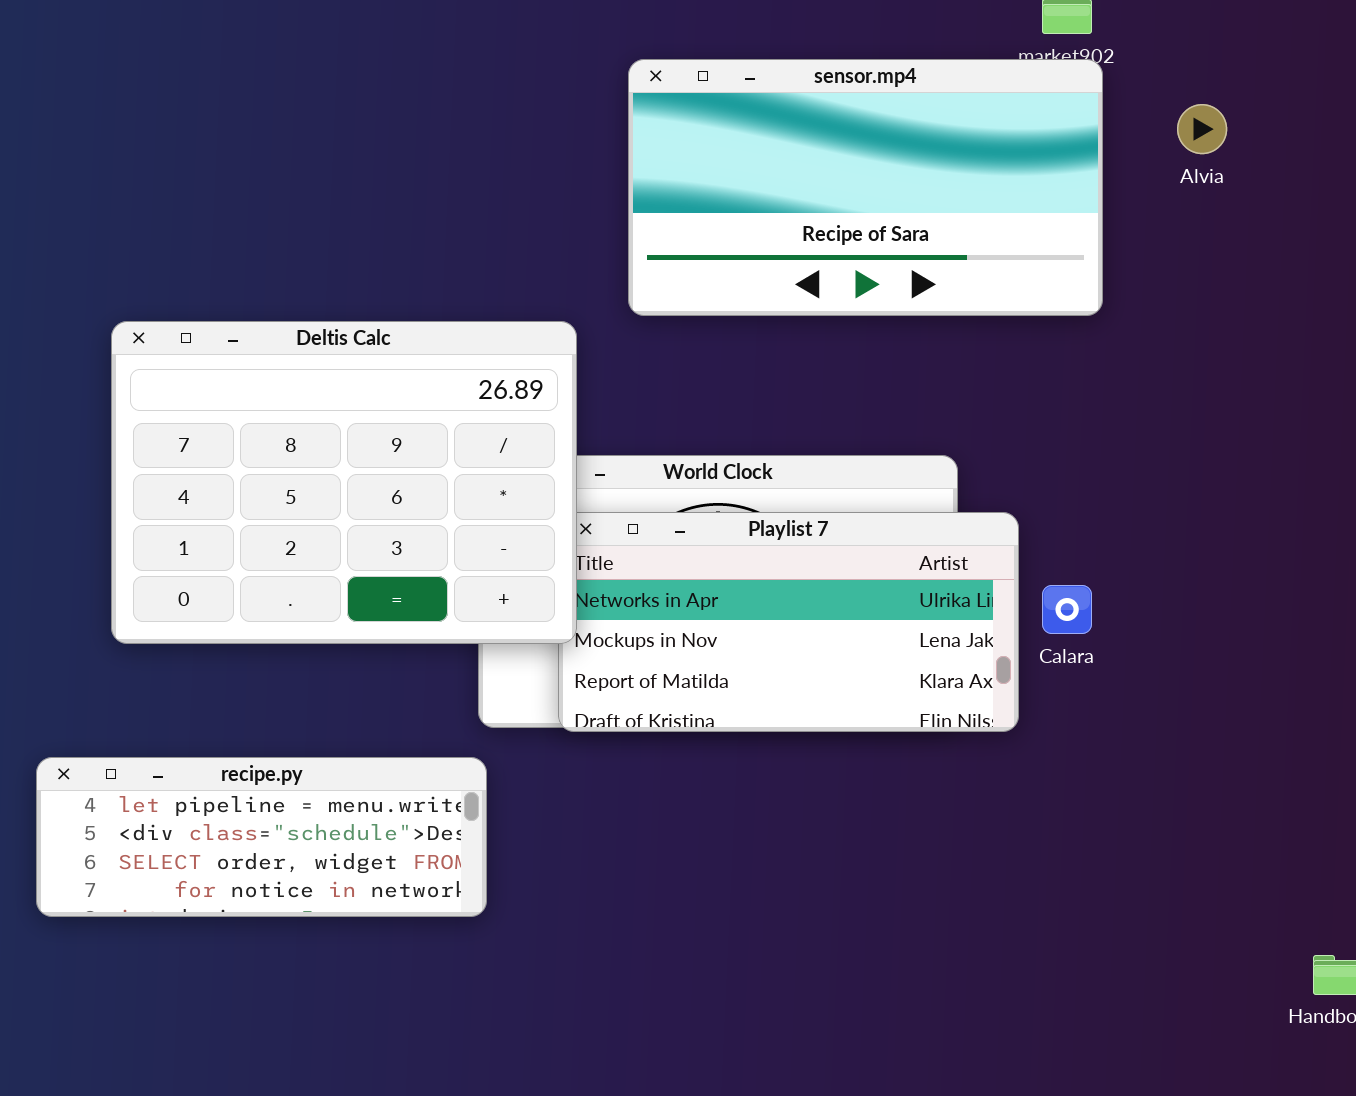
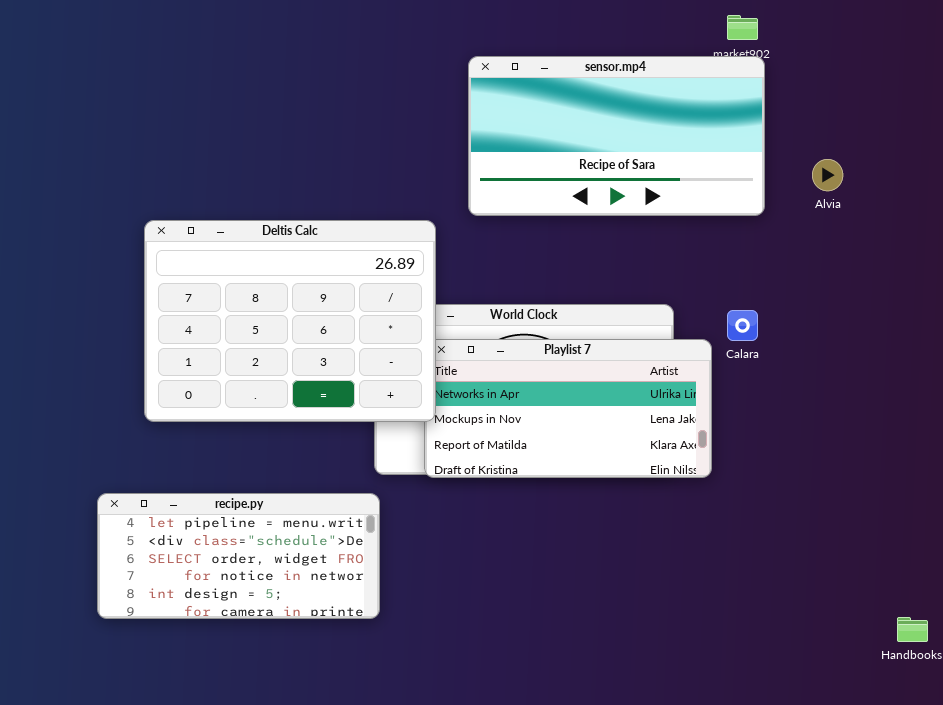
Alvia: [1177,104,1227,154] -> [812,159,843,191], moved
Calara: [1042,585,1092,634] -> [727,310,758,341], moved
recipe.py: [36,757,487,917] -> [97,493,380,619], resized

